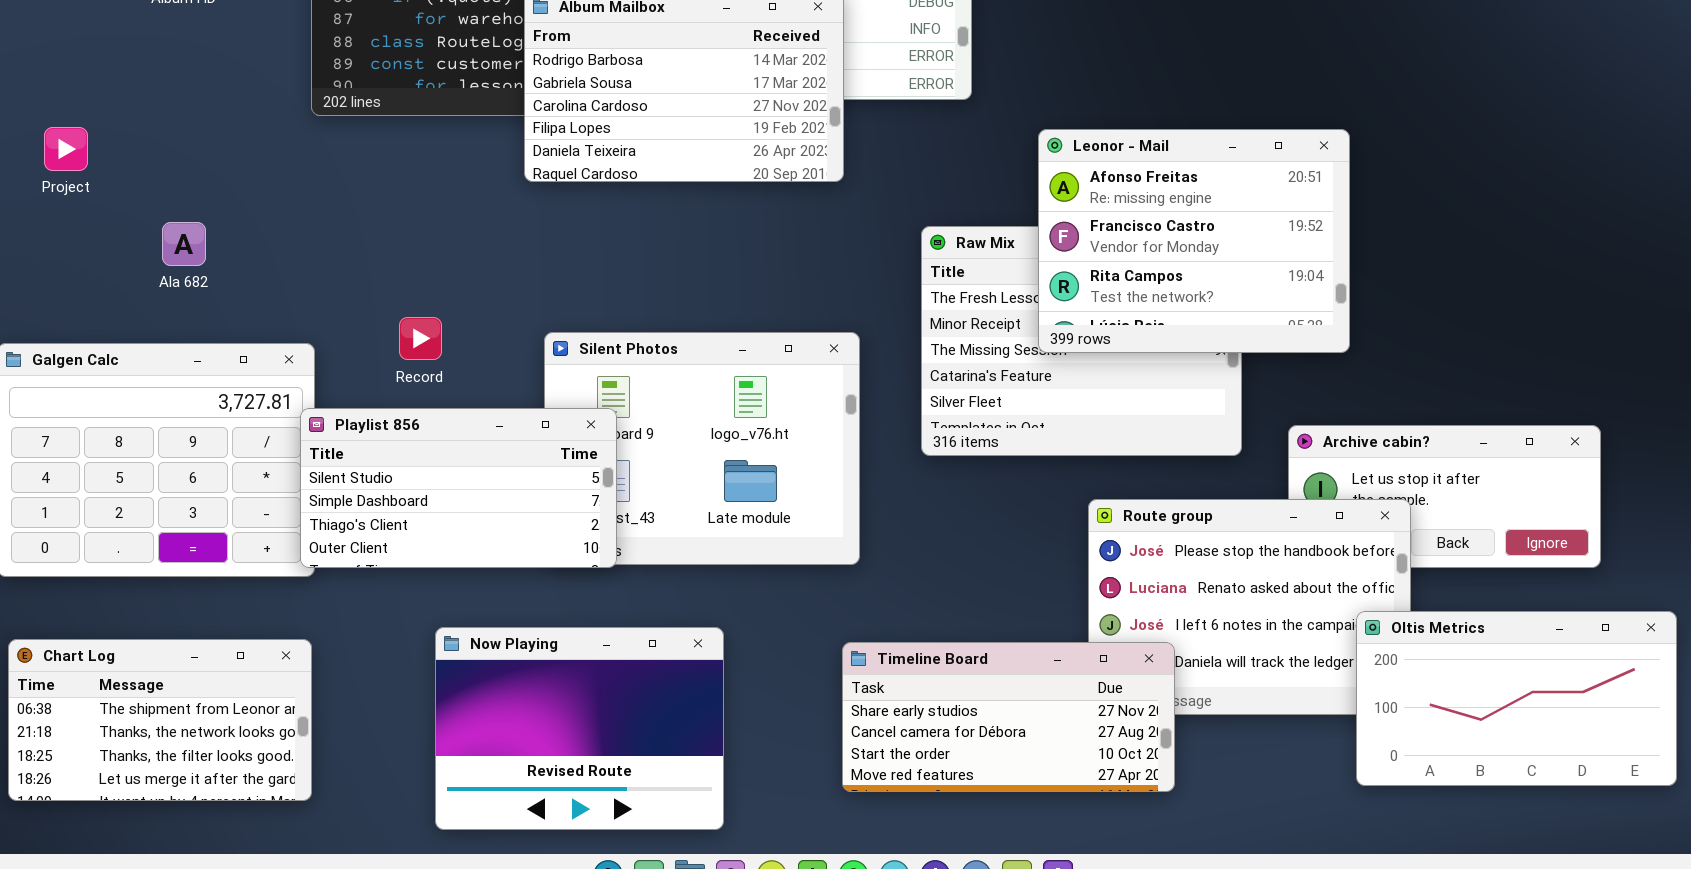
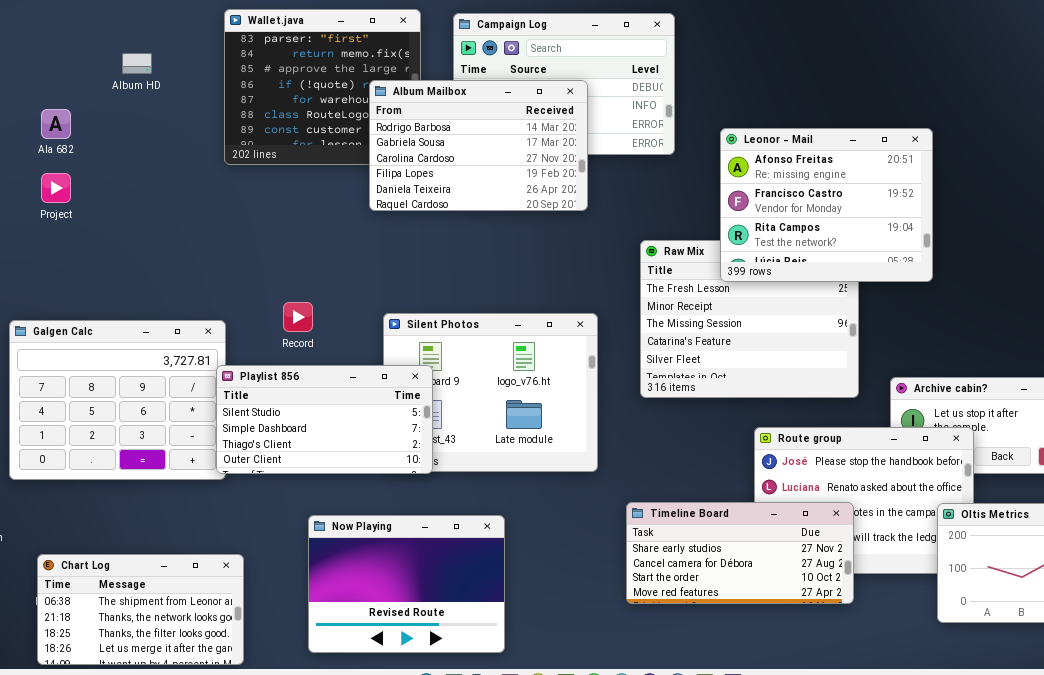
Leonor - Mail: [1038,129,1350,353] -> [720,128,933,282], moved
Ala 682: [162,222,206,266] -> [41,109,71,139], moved
Chart Log: [8,639,312,801] -> [37,554,244,665], moved
Timeline Board: [842,642,1175,792] -> [626,502,854,604], moved

